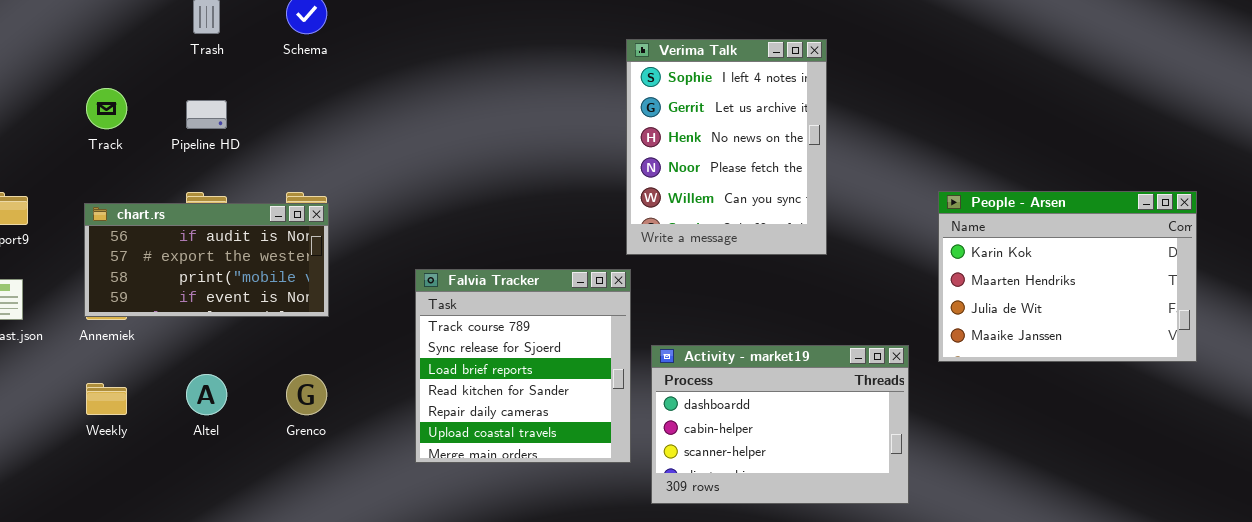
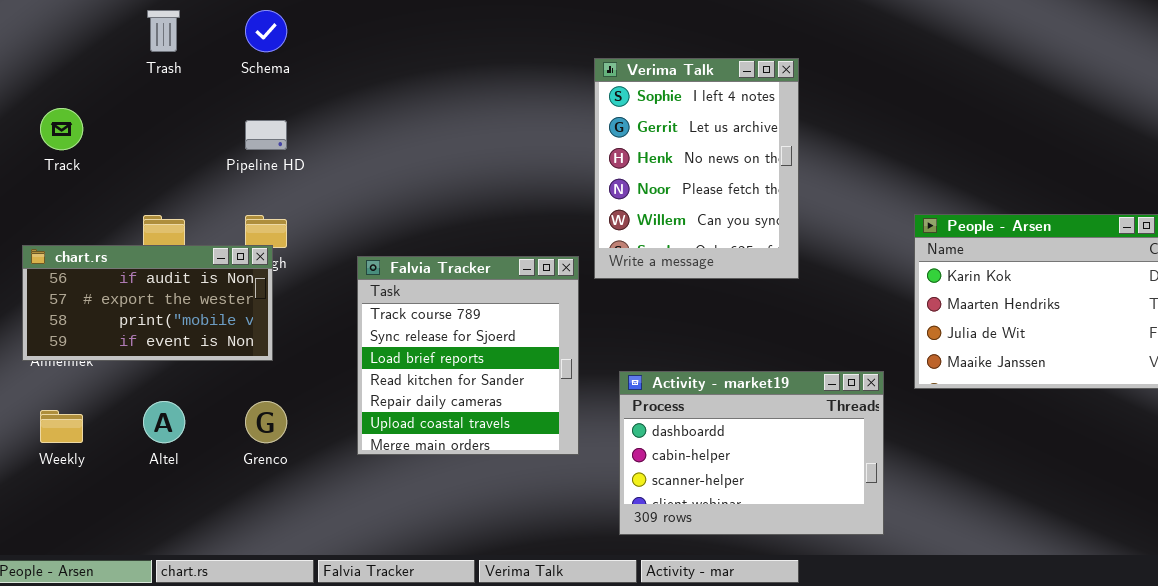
Pipeline HD: [186,100,227,129] -> [245,120,287,150], moved
chart.rs: [84,203,329,317] -> [22,245,273,361], moved
Falvia Tracker: [415,269,631,463] -> [357,256,579,455], moved

